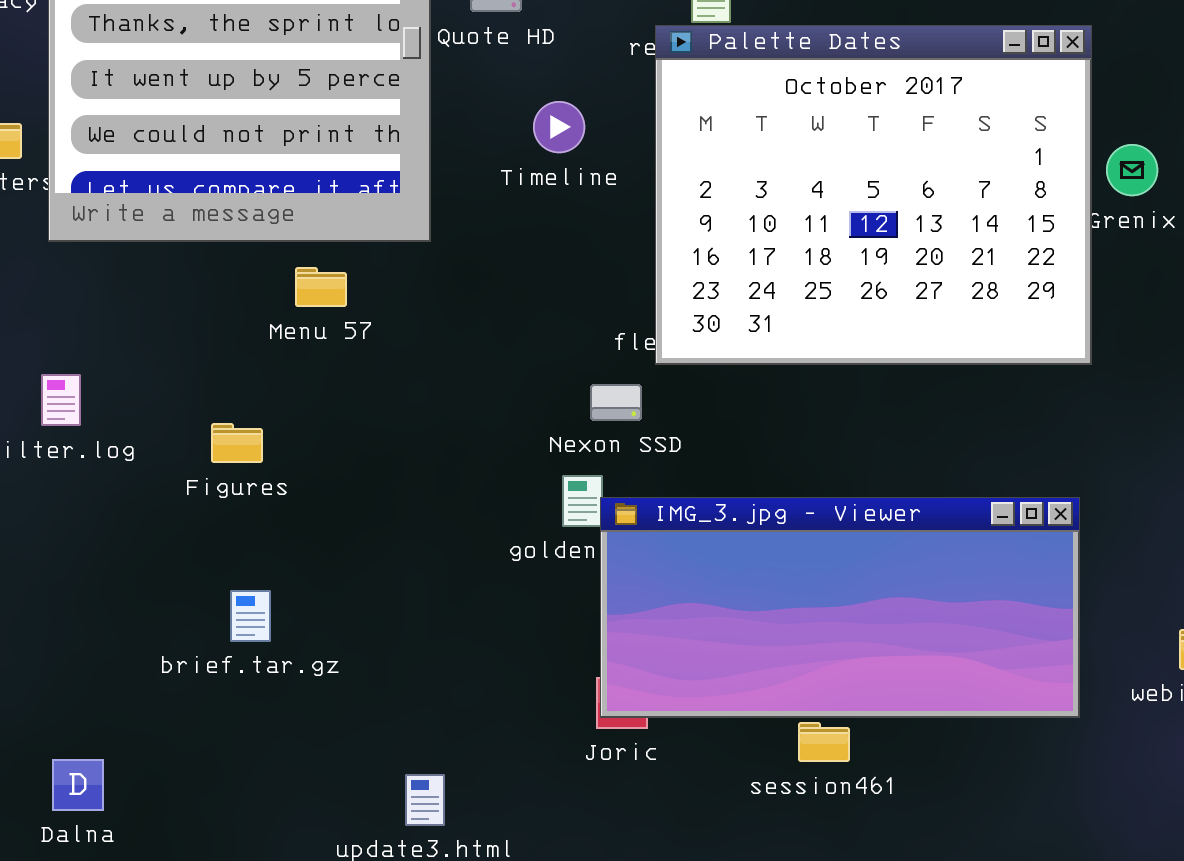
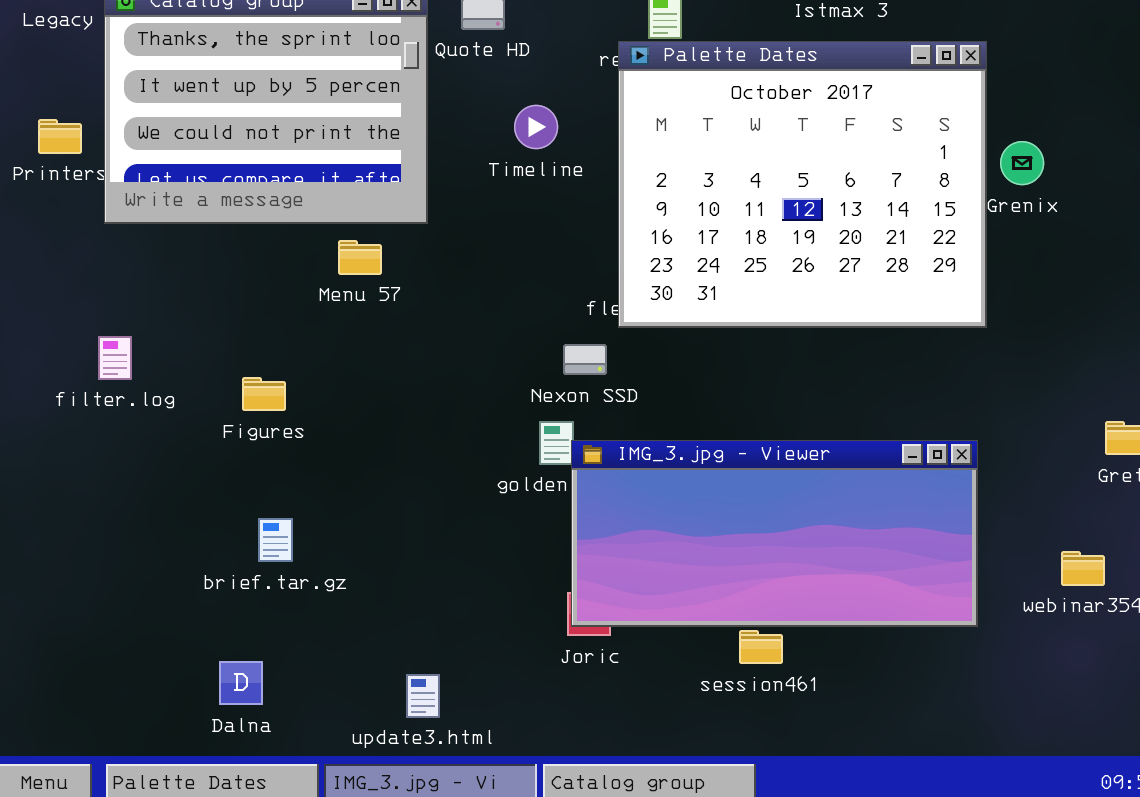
Menu 57: [295,267,347,307] -> [338,240,382,275], moved
Dalna: [52,759,104,811] -> [219,661,263,705], moved

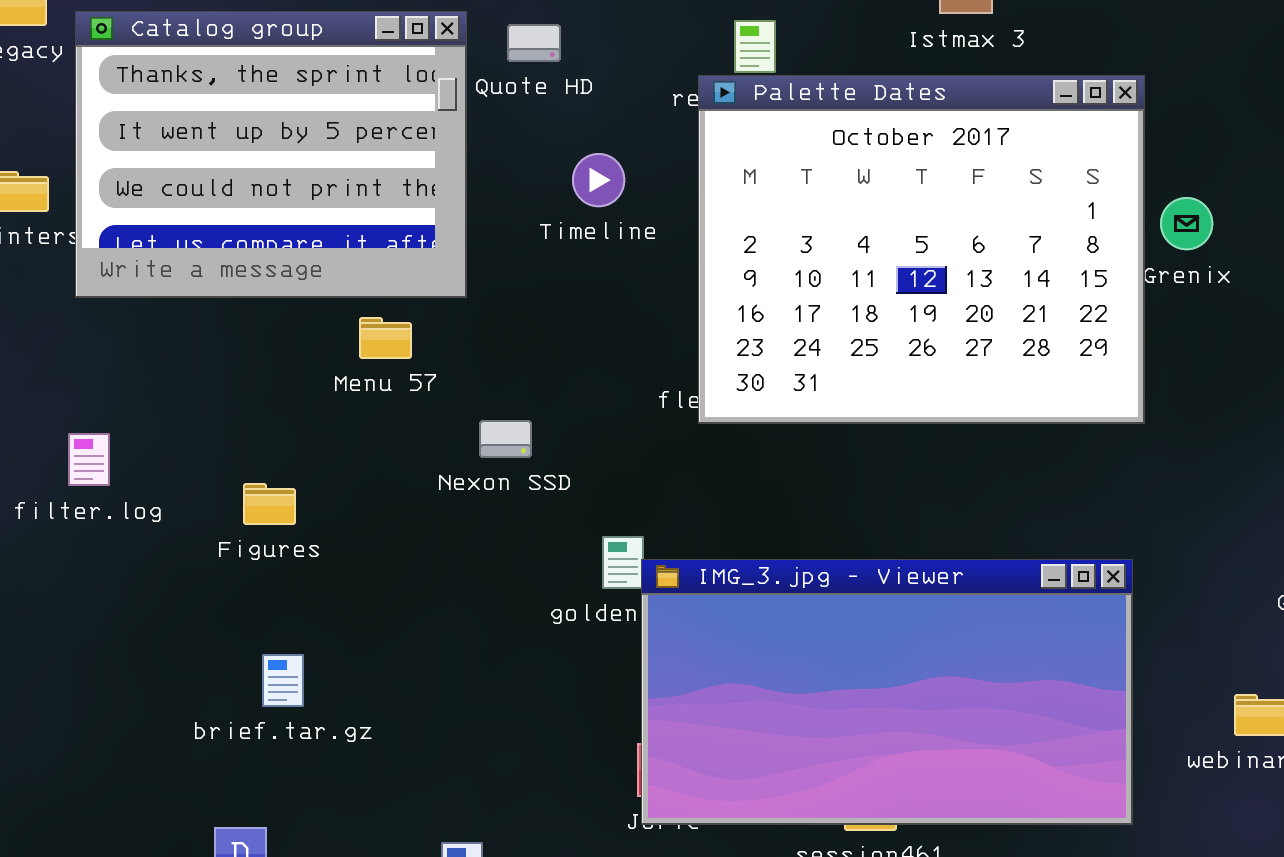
Nexon SSD: [563,344,607,375] -> [479,420,532,458], moved
IMG_3.jpg - Viewer: [571,440,978,627] -> [641,559,1133,825], resized

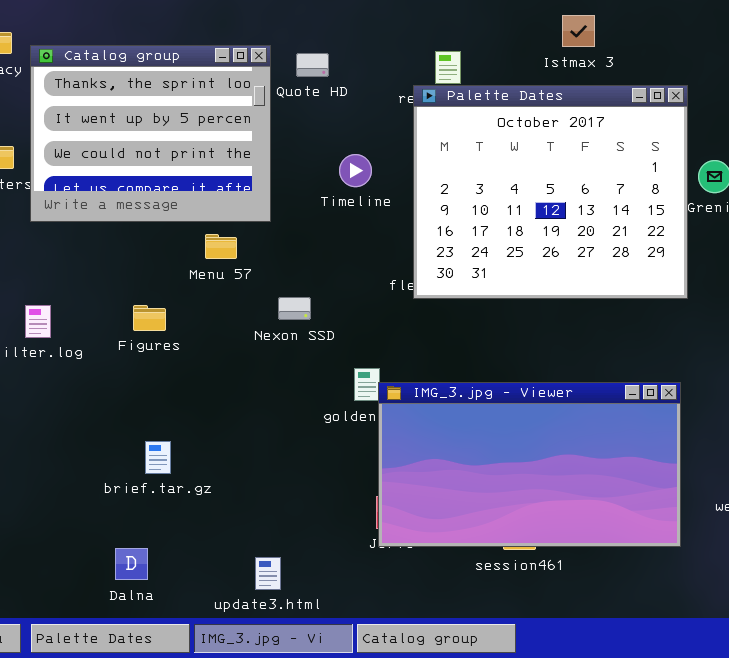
Timeline: [572,153,625,207] -> [339,154,372,187], moved
Figures: [243,483,296,525] -> [133,305,166,331], moved

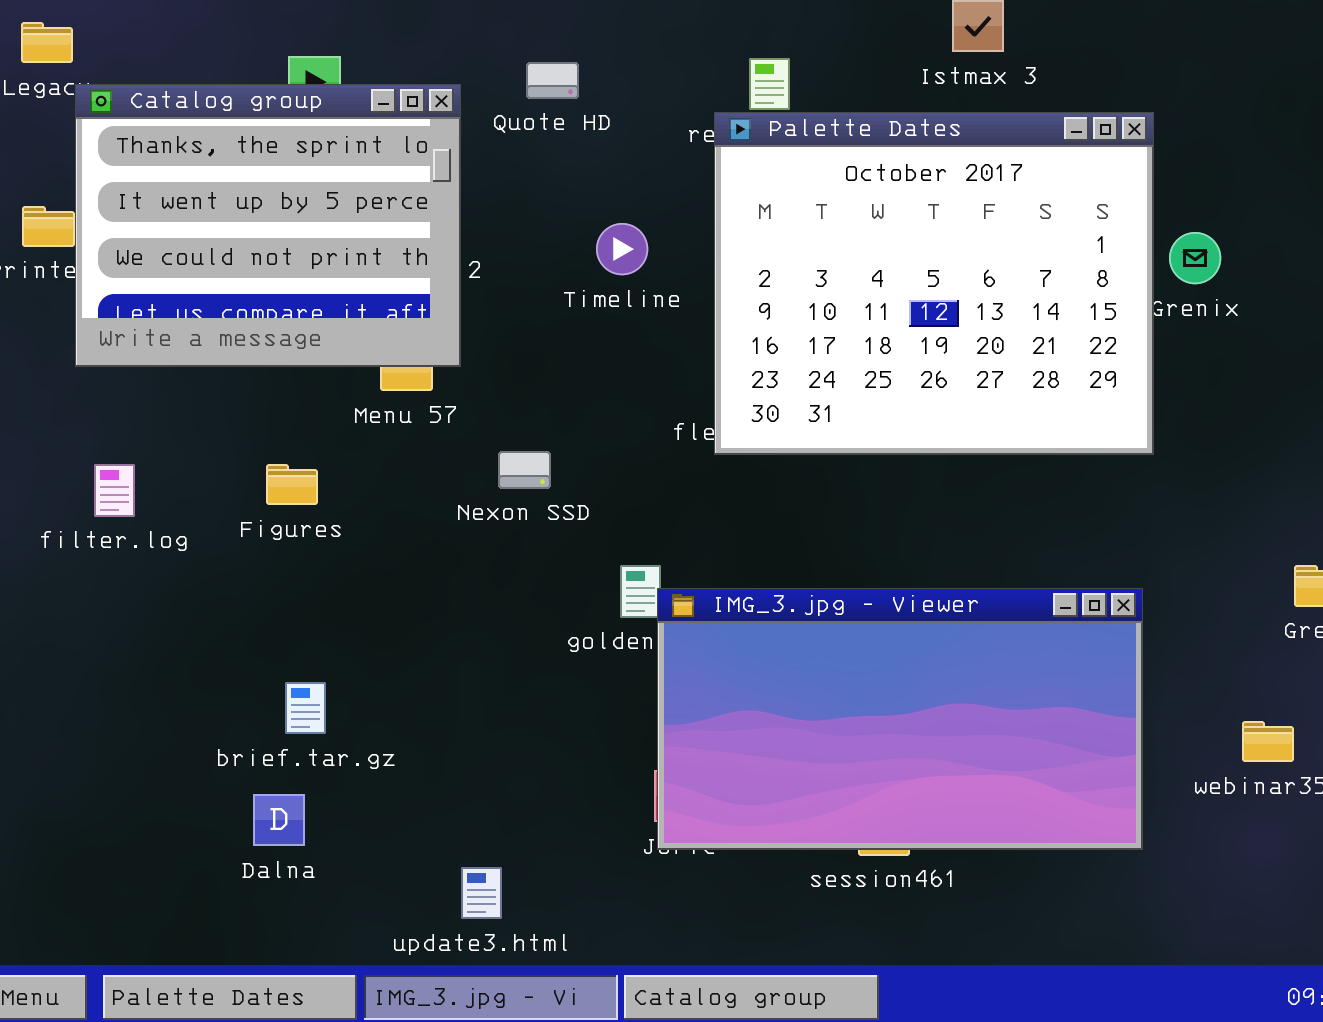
Catalog group: [30,45,271,222] -> [75,84,461,367], moved
Dalna: [115,548,148,580] -> [253,794,305,846], moved

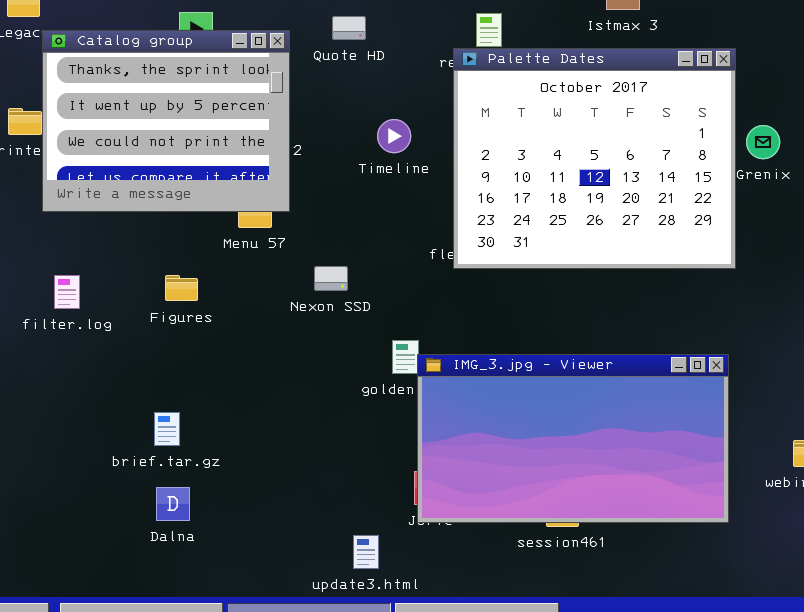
brief.tar.gz: [285,682,326,734] -> [154,412,180,446], moved
update3.html: [461,867,502,919] -> [353,535,379,569], moved

